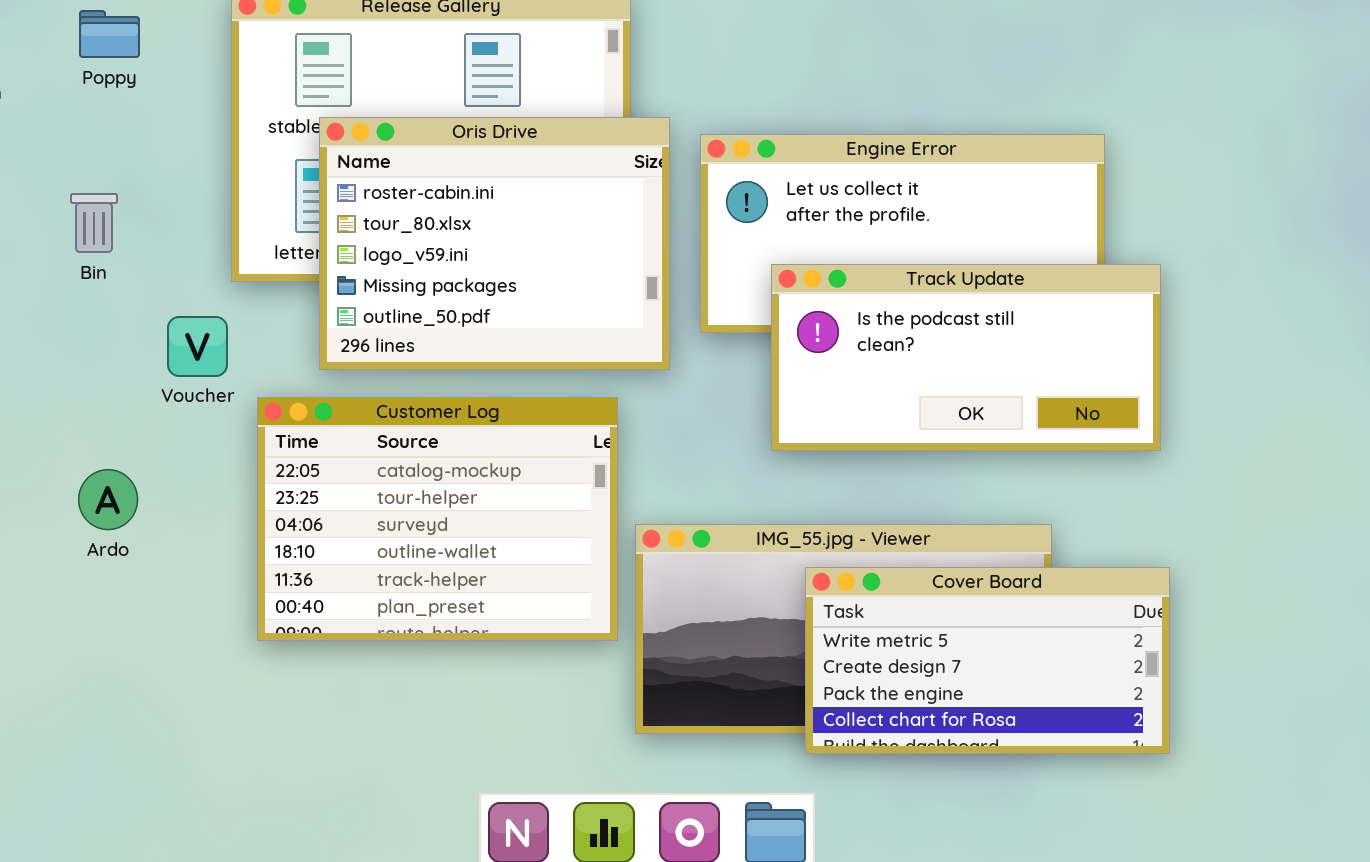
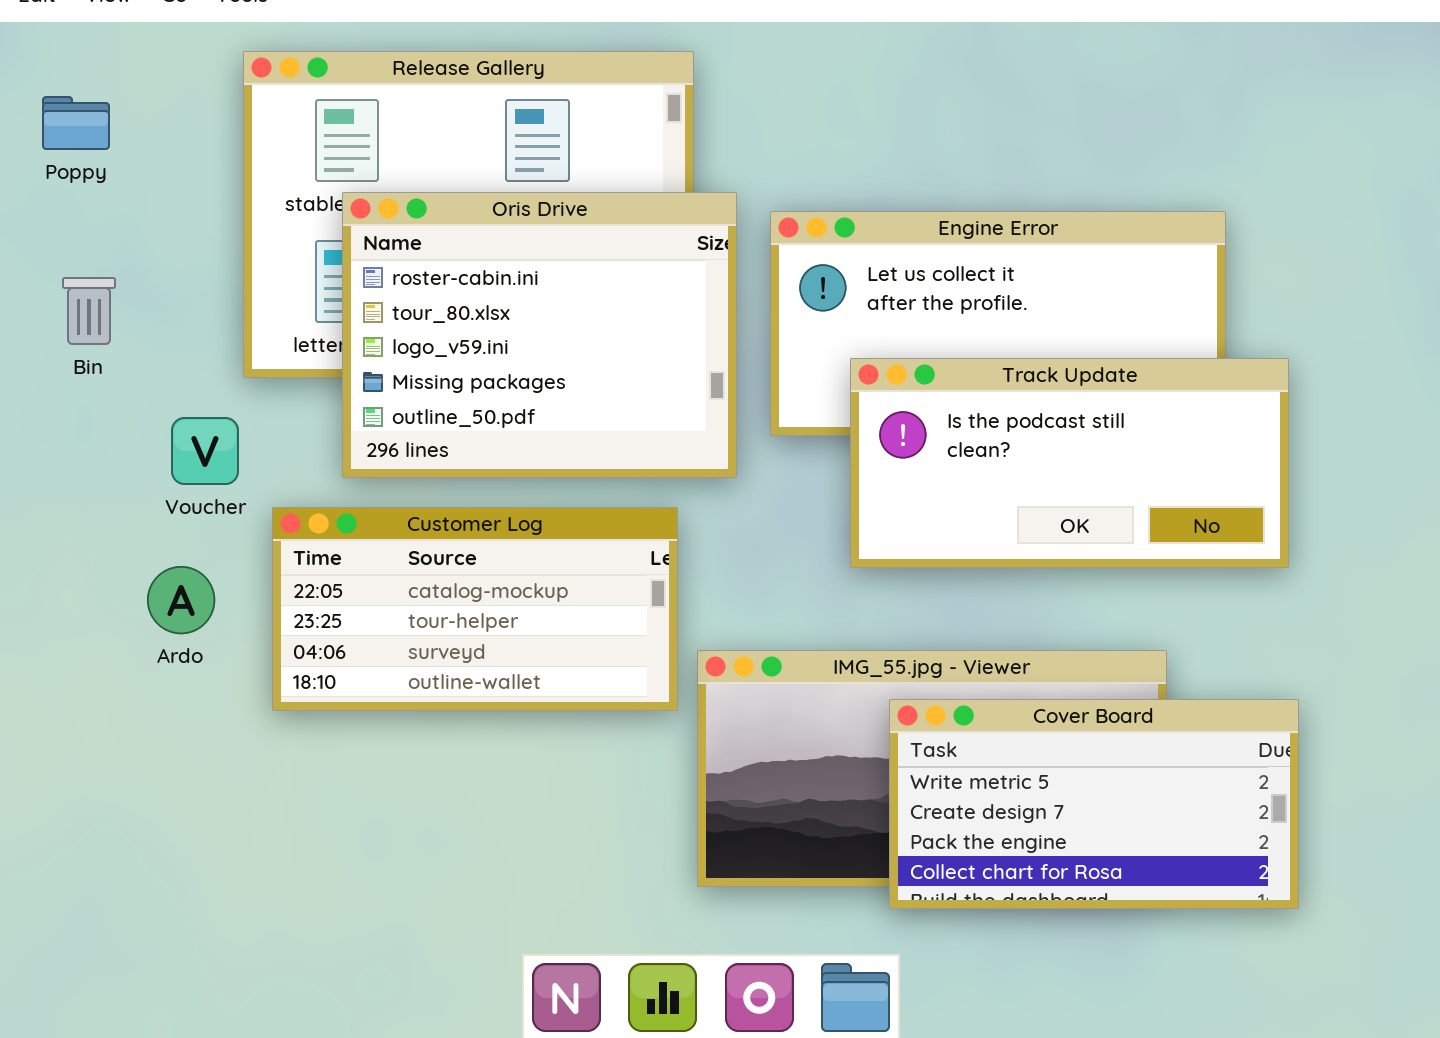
Poppy: [79,10,140,58] -> [42,96,110,150], moved
Customer Log: [257,397,618,641] -> [272,507,678,711], resized
Ardo: [78,469,138,530] -> [147,566,215,634], moved

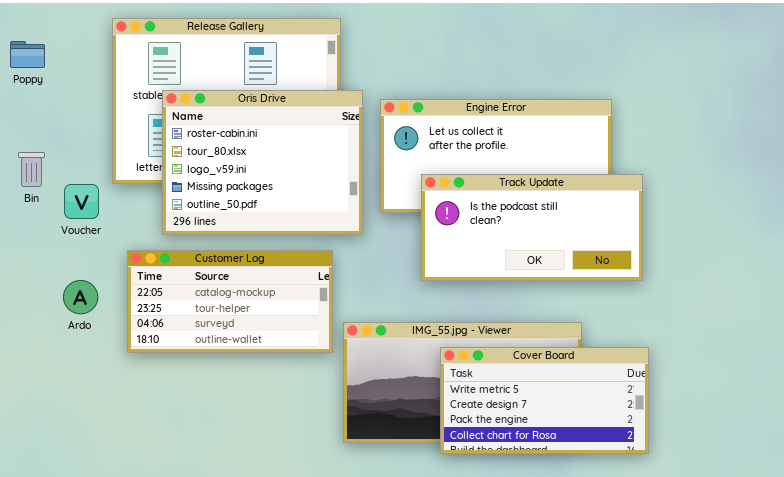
Bin: [62,277,116,345] -> [18,152,45,187], moved
Voucher: [171,417,239,485] -> [64,184,99,219], moved

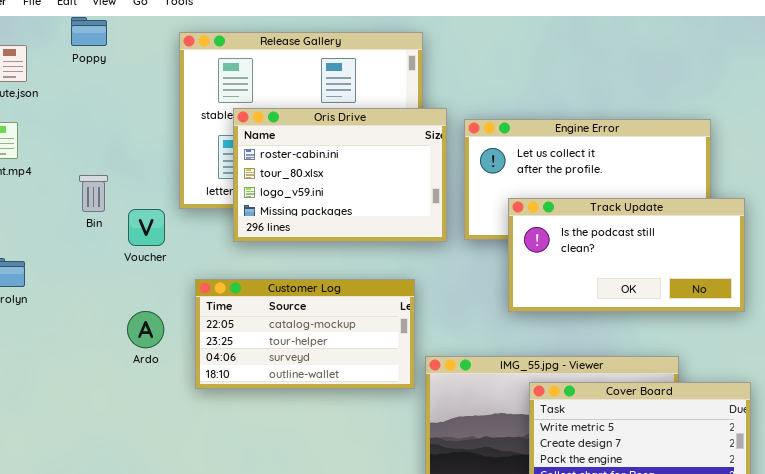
Poppy: [10,41,45,68] -> [71,17,107,46], moved
Oris Drive: [162,90,363,235] -> [233,108,447,242], resized

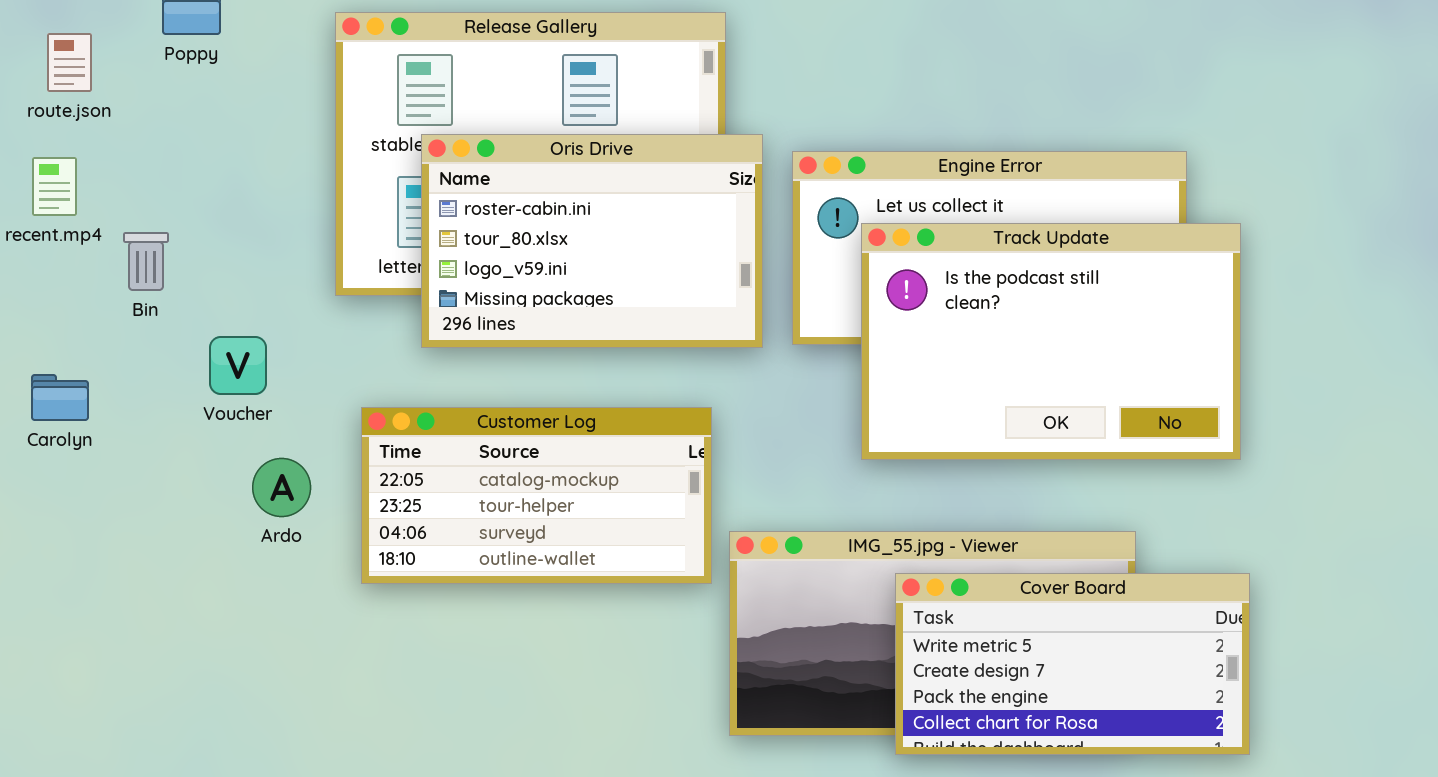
Bin: [79,175,108,212] -> [123,232,169,291], moved
Track Update: [508,198,745,312] -> [861,223,1241,460], resized
Voucher: [128,209,165,246] -> [209,336,267,395], moved

